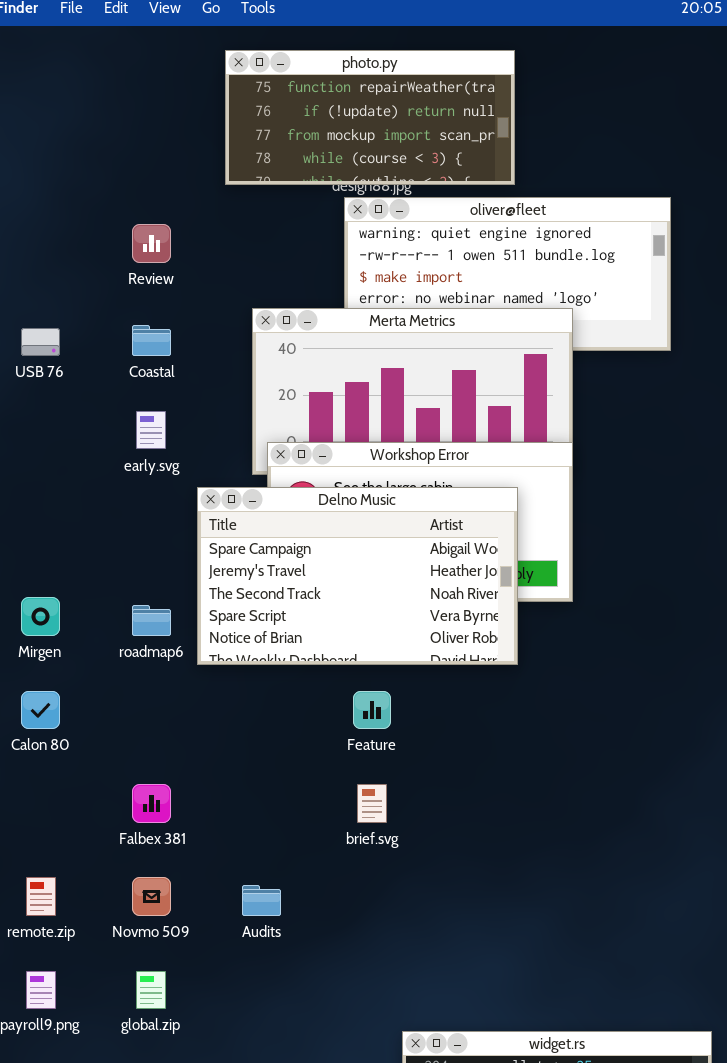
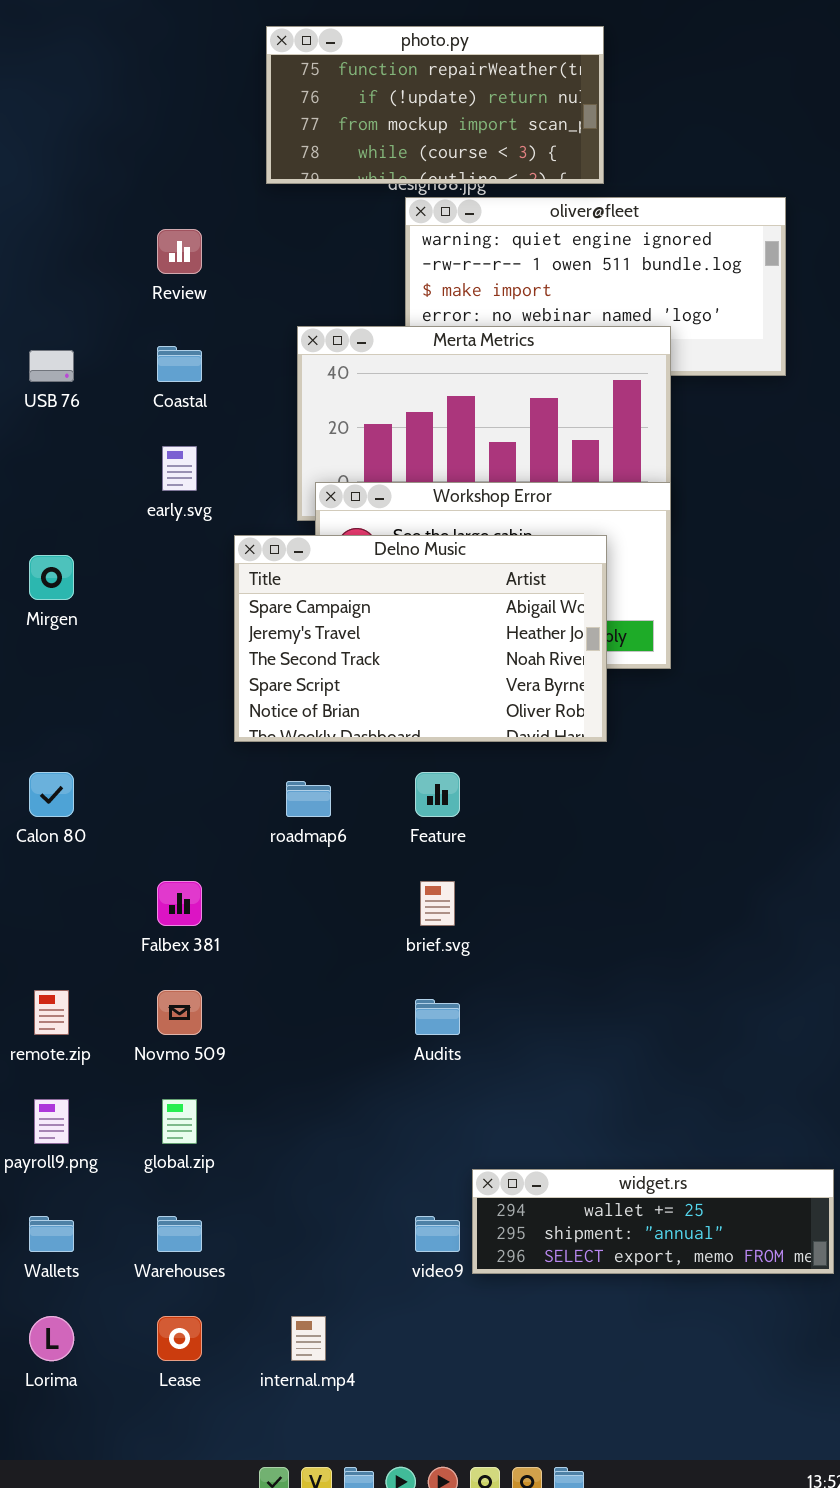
Mirgen: [21,597,60,636] -> [29,555,74,600], moved
roadmap6: [132,605,171,636] -> [286,781,331,817], moved
Audits: [242,885,281,916] -> [415,999,460,1035], moved

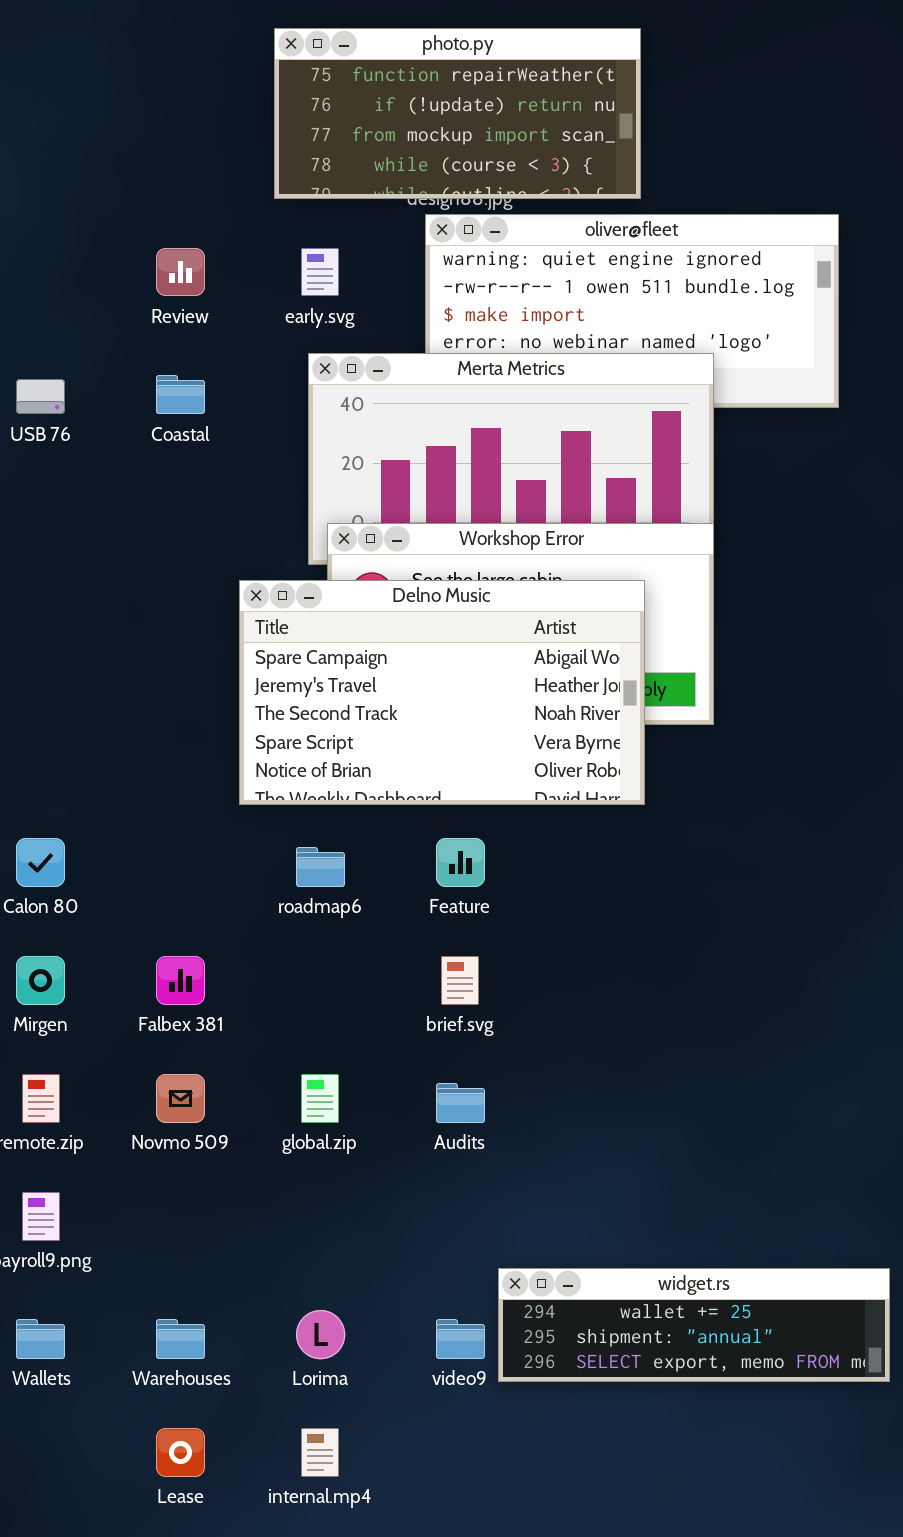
early.svg: [162,446,197,491] -> [301,248,339,296], moved
Mirgen: [29,555,74,600] -> [16,956,65,1005], moved
global.zip: [162,1099,197,1144] -> [301,1074,339,1123], moved
Lorima: [29,1316,74,1361] -> [296,1310,345,1359], moved

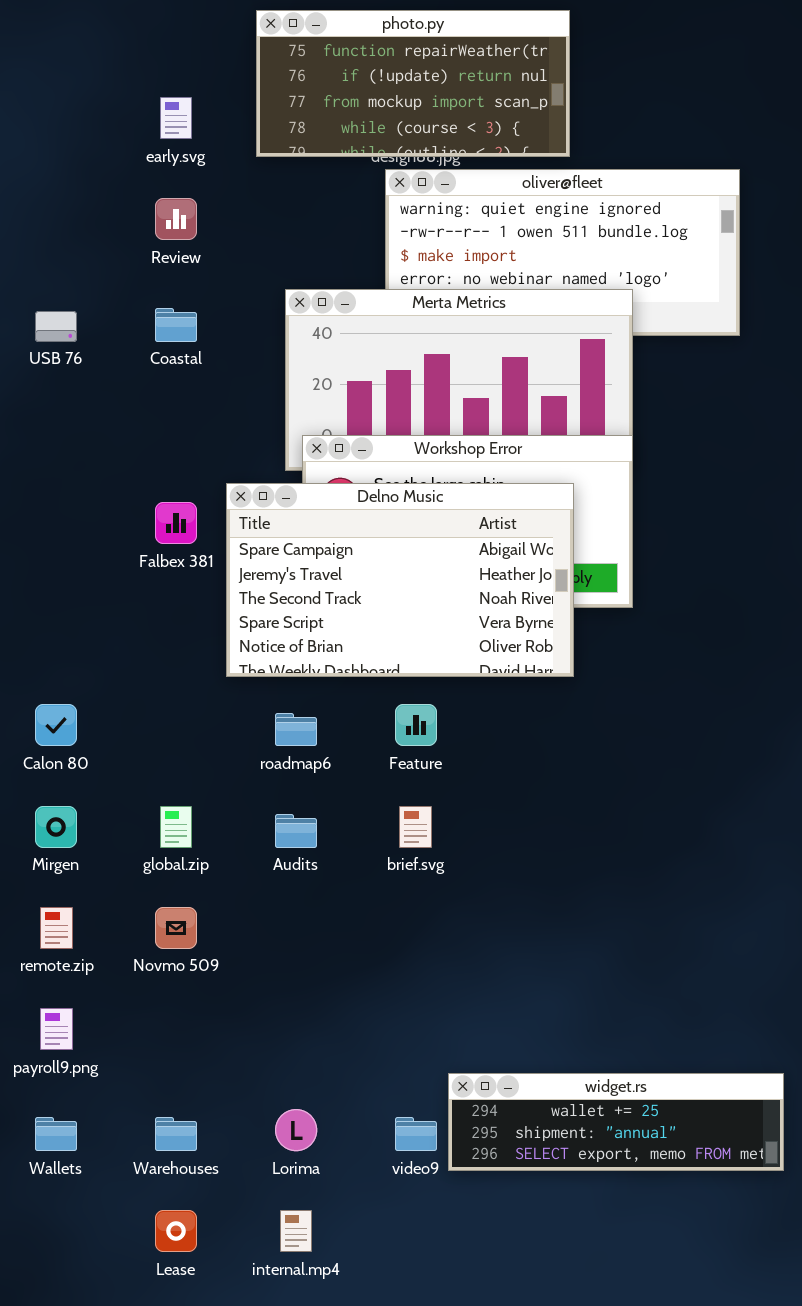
early.svg: [301,248,339,296] -> [160,97,192,139], moved
Falbex 381: [156,956,205,1005] -> [155,502,197,544], moved
global.zip: [301,1074,339,1123] -> [160,806,192,848], moved
Audits: [436,1083,485,1123] -> [275,814,317,848], moved

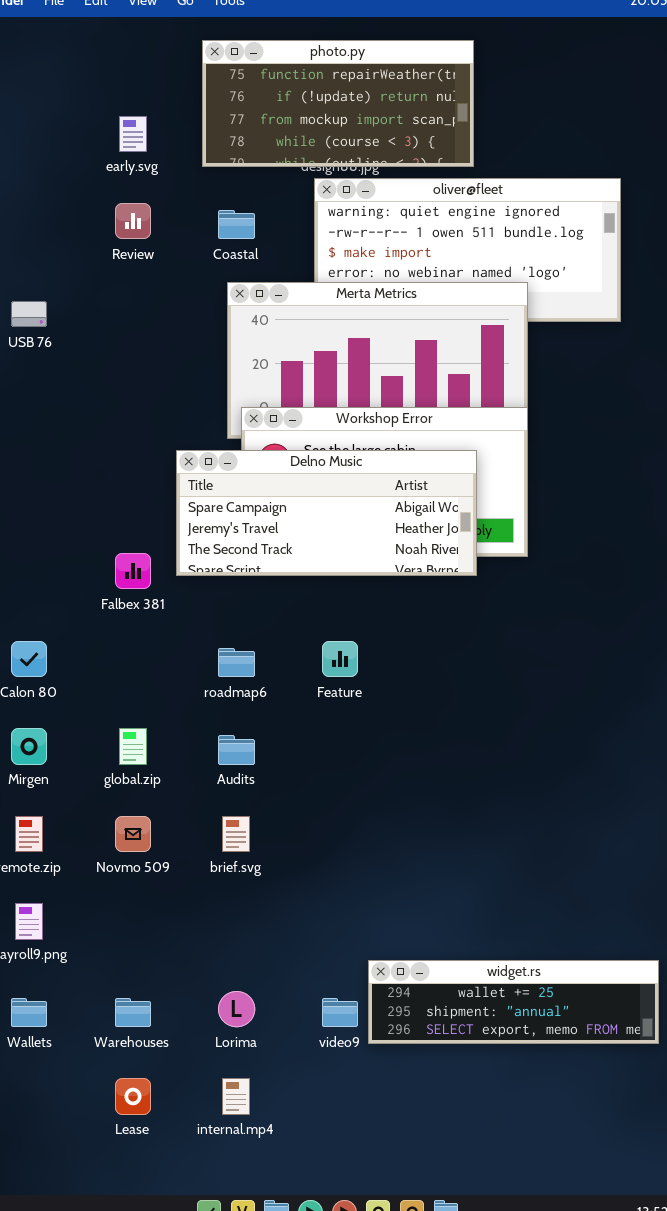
Coastal: [155,308,197,342] -> [218,210,255,239], moved
Delno Music: [226,483,574,677] -> [176,450,477,576], resized
Falbex 381: [155,502,197,544] -> [115,553,151,589], moved
brief.svg: [399,806,432,848] -> [222,816,250,852], moved

